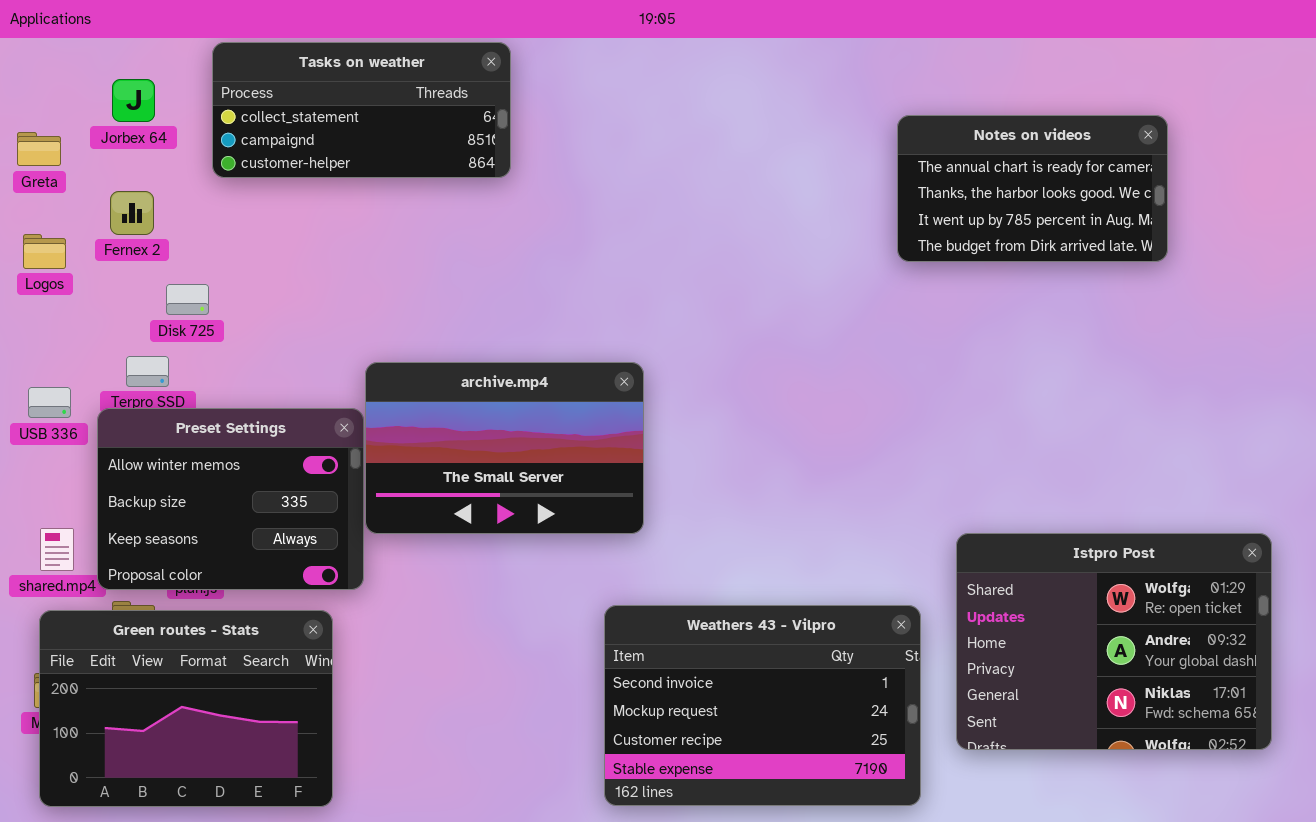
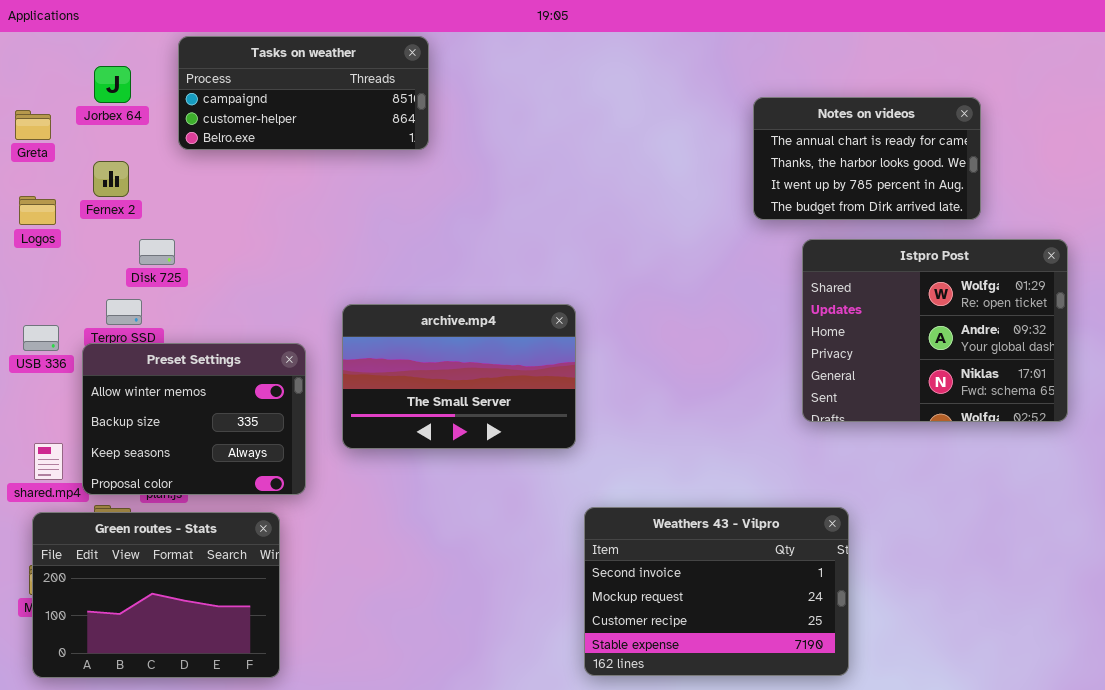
Tasks on weather: [212,42,511,178] -> [178,36,429,150], scrolled down 1 row
archive.mp4: [365,362,644,534] -> [342,304,576,449], moved
Istpro Post: [956,533,1272,750] -> [802,239,1068,422], moved
Weathers 43 - Vilpro: [604,605,921,806] -> [584,507,849,676], moved

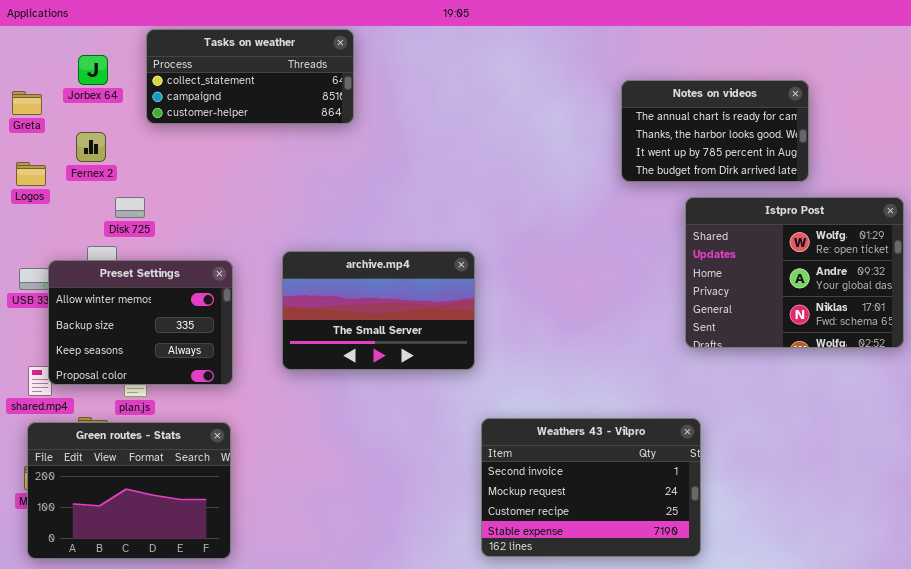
Tasks on weather: [178,36,429,150] -> [146,29,354,124], scrolled up 1 row
Istpro Post: [802,239,1068,422] -> [685,197,904,348], moved
Preset Settings: [82,343,306,495] -> [48,260,233,385], moved

